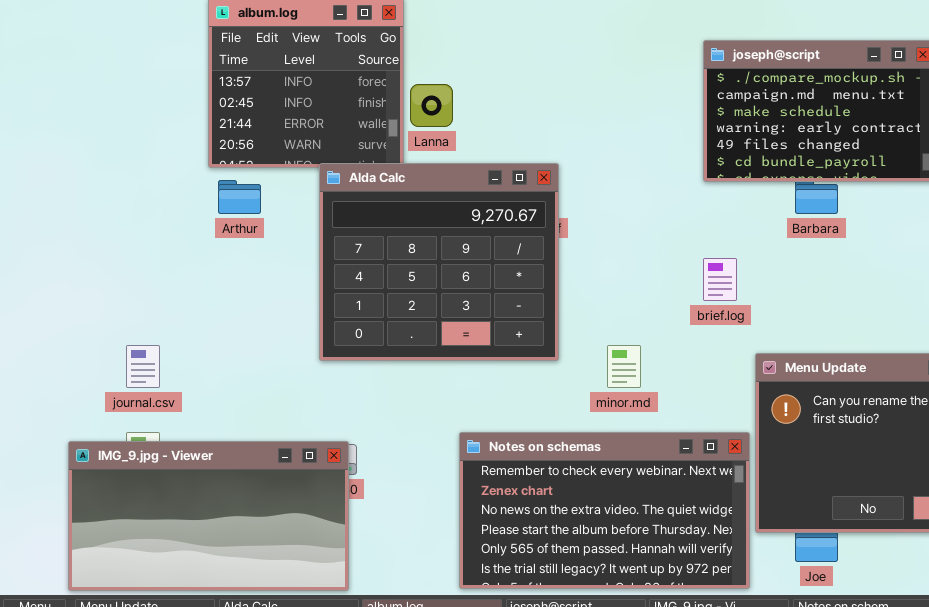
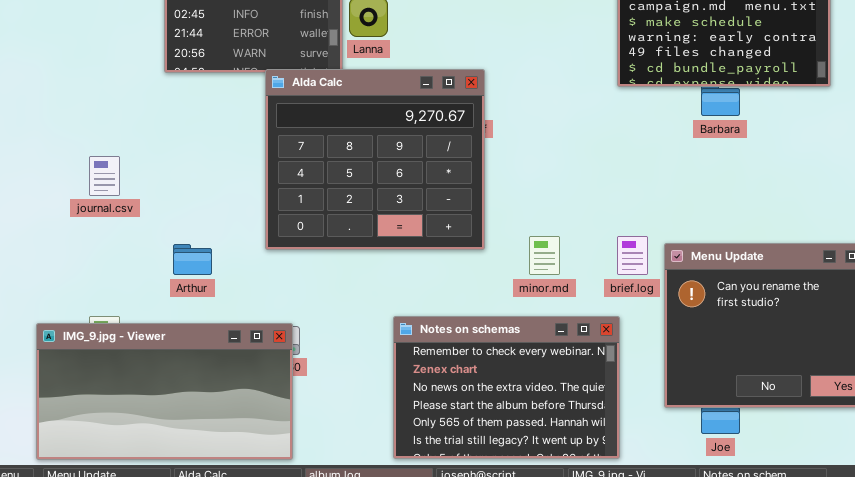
Arthur: [218,180,261,214] -> [173,244,212,275], moved
brief.log: [703,258,737,301] -> [617,236,648,275], moved
journal.csv: [126,345,160,388] -> [89,156,120,196], moved
Notes on schemas: [459,432,750,589] -> [393,316,620,459], resized

